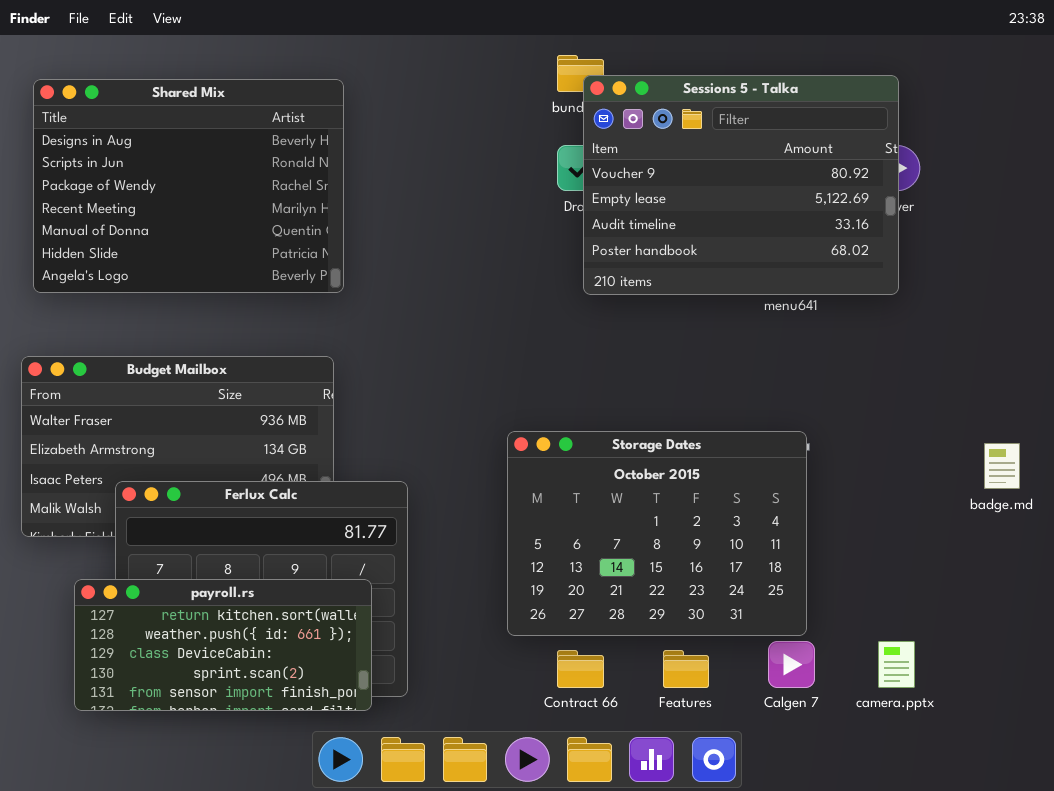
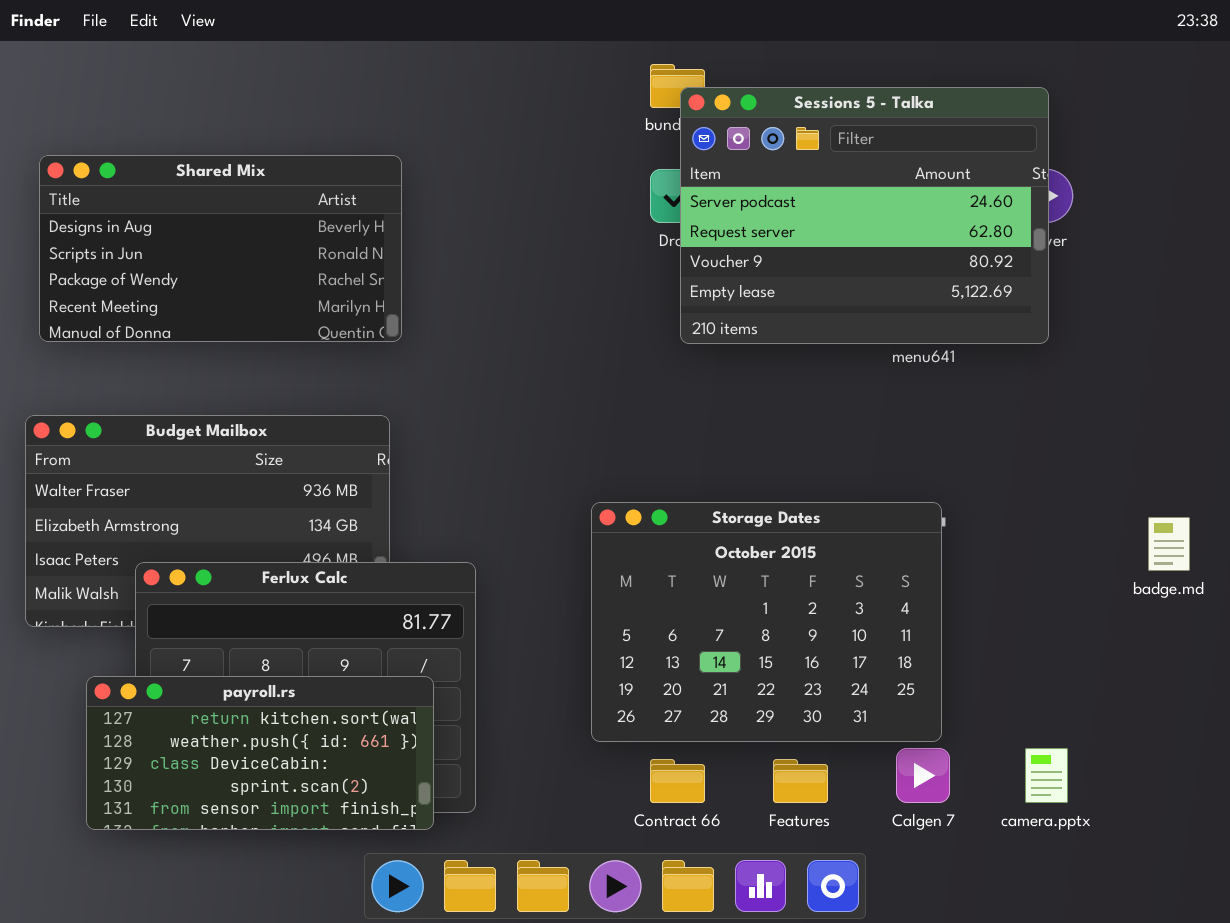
Sessions 5 - Talka: [583,75,899,295] -> [680,87,1049,344], scrolled up 2 rows
Shared Mix: [33,79,344,293] -> [39,155,402,342], resized

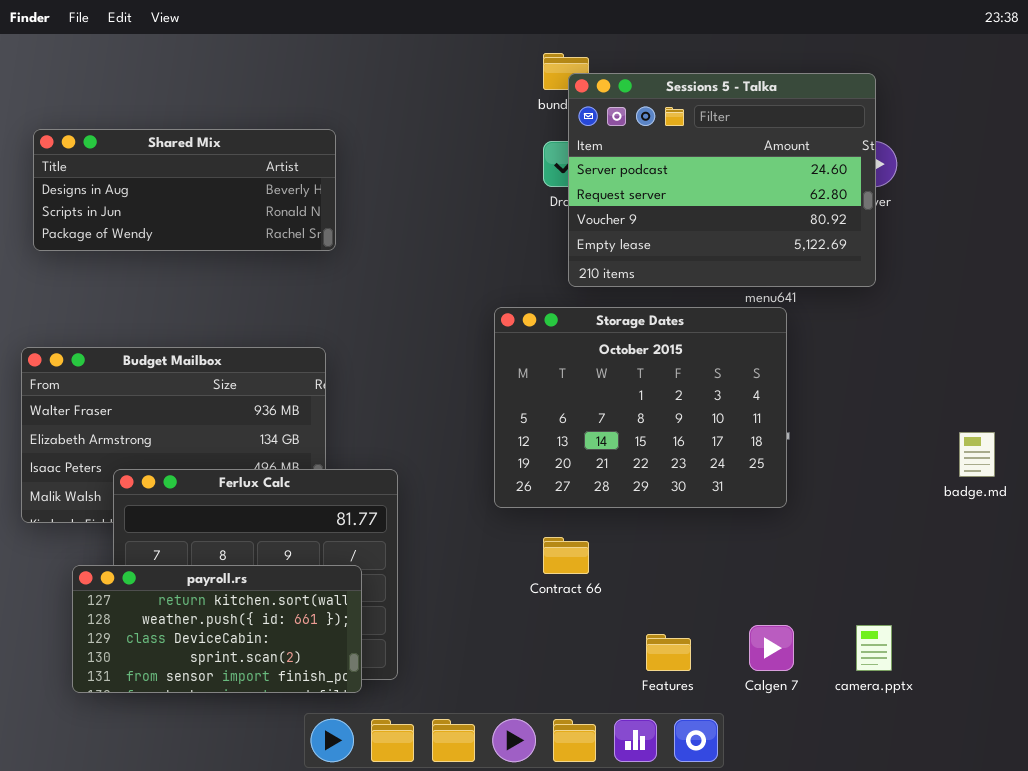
Shared Mix: [39,155,402,342] -> [33,129,336,251], resized
Storage Dates: [591,502,942,742] -> [494,307,787,508], moved
Contract 66: [650,759,705,803] -> [543,537,589,574], moved

